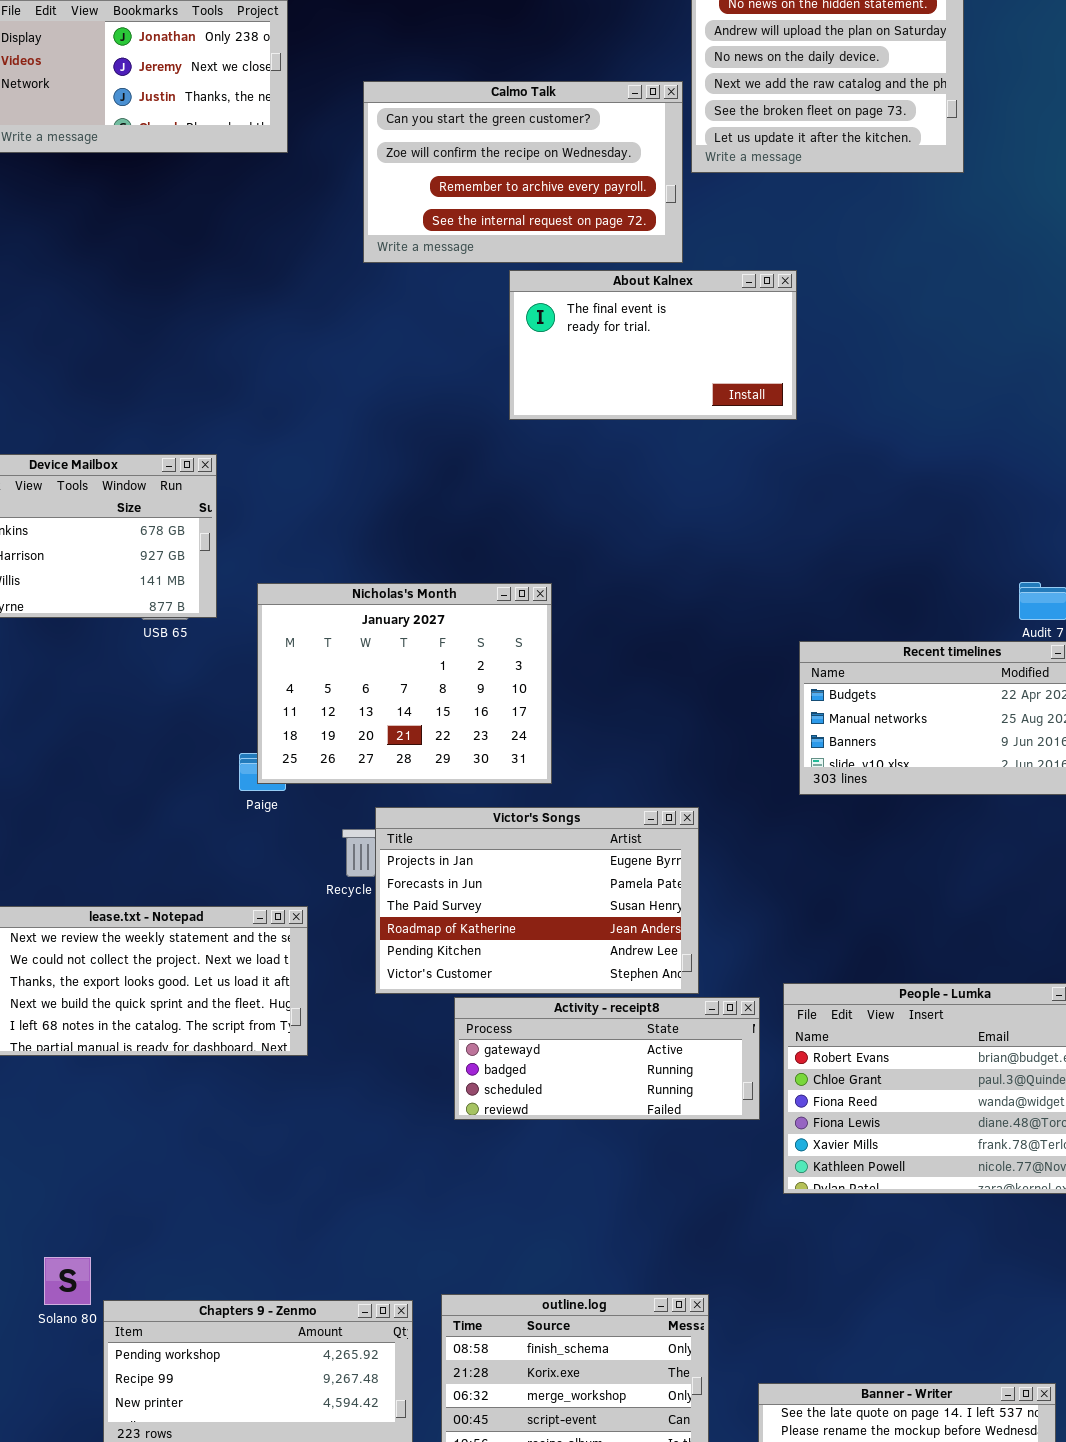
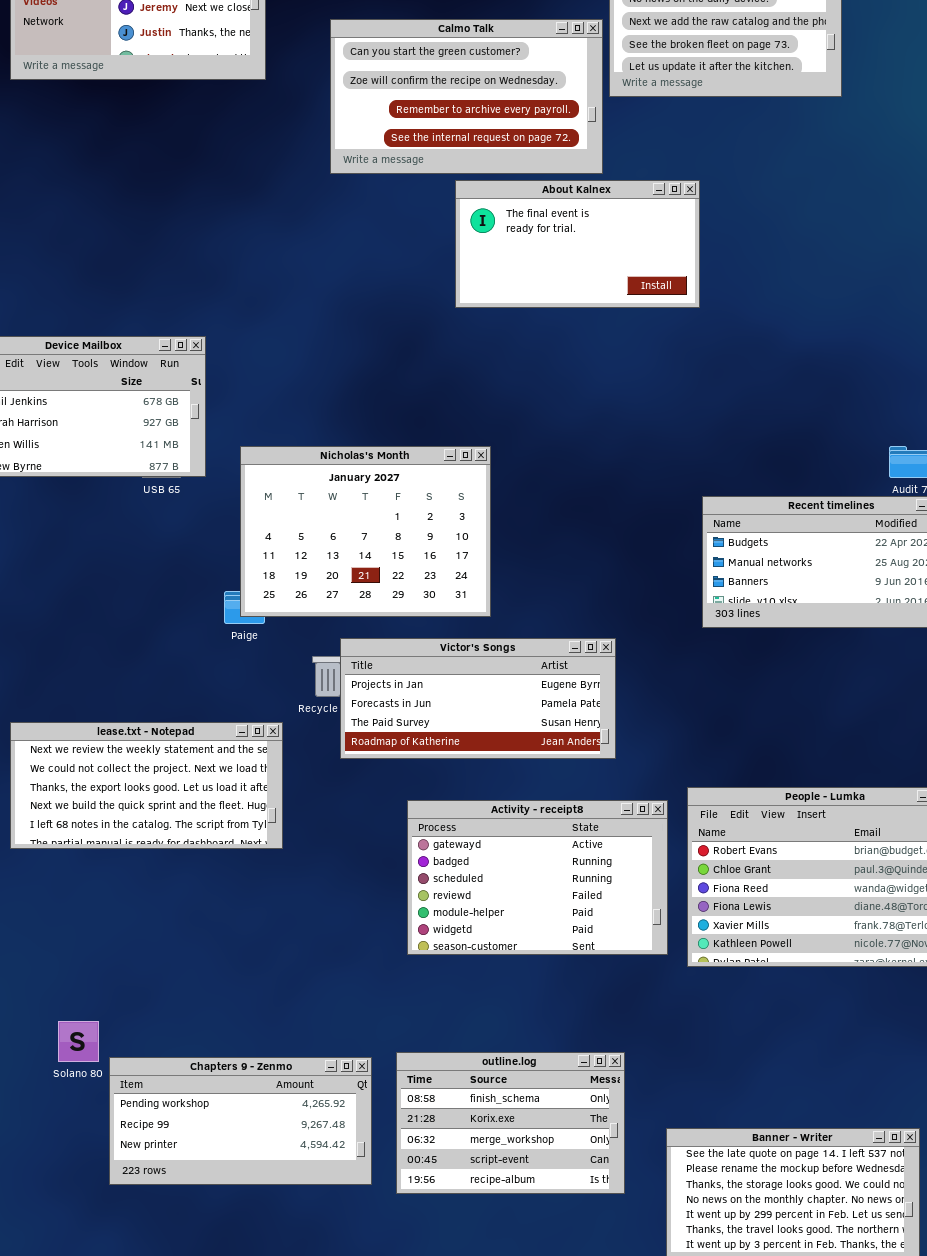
Victor's Songs: [375,807,699,994] -> [340,638,616,759], resized
Activity - receipt8: [454,997,760,1120] -> [407,800,668,955], resized

